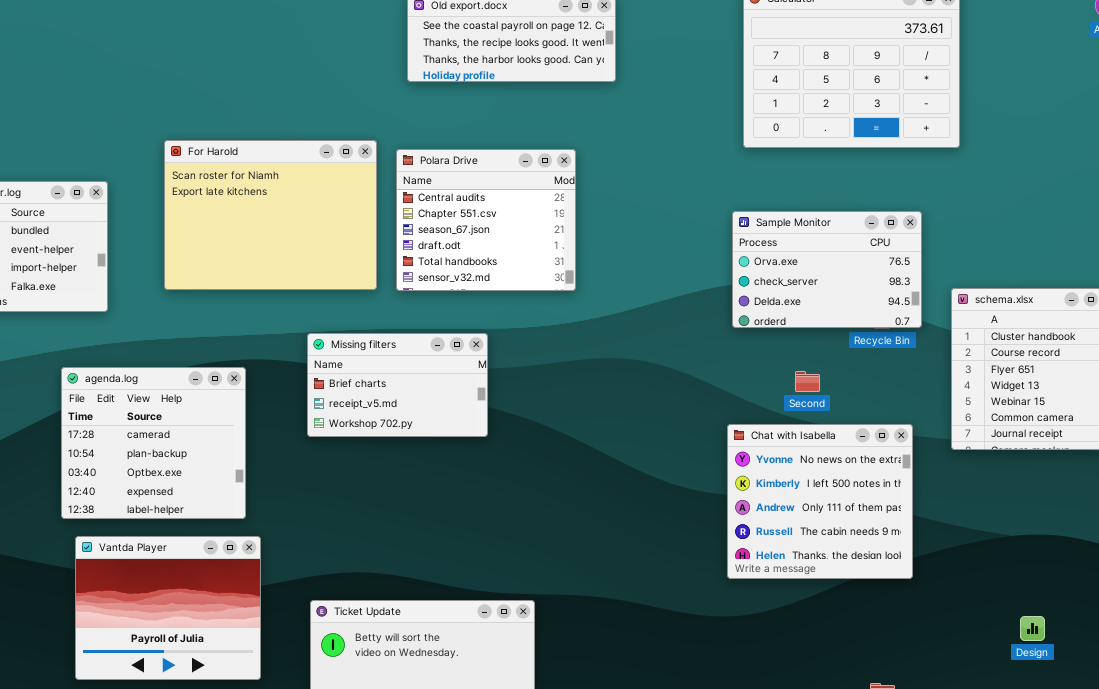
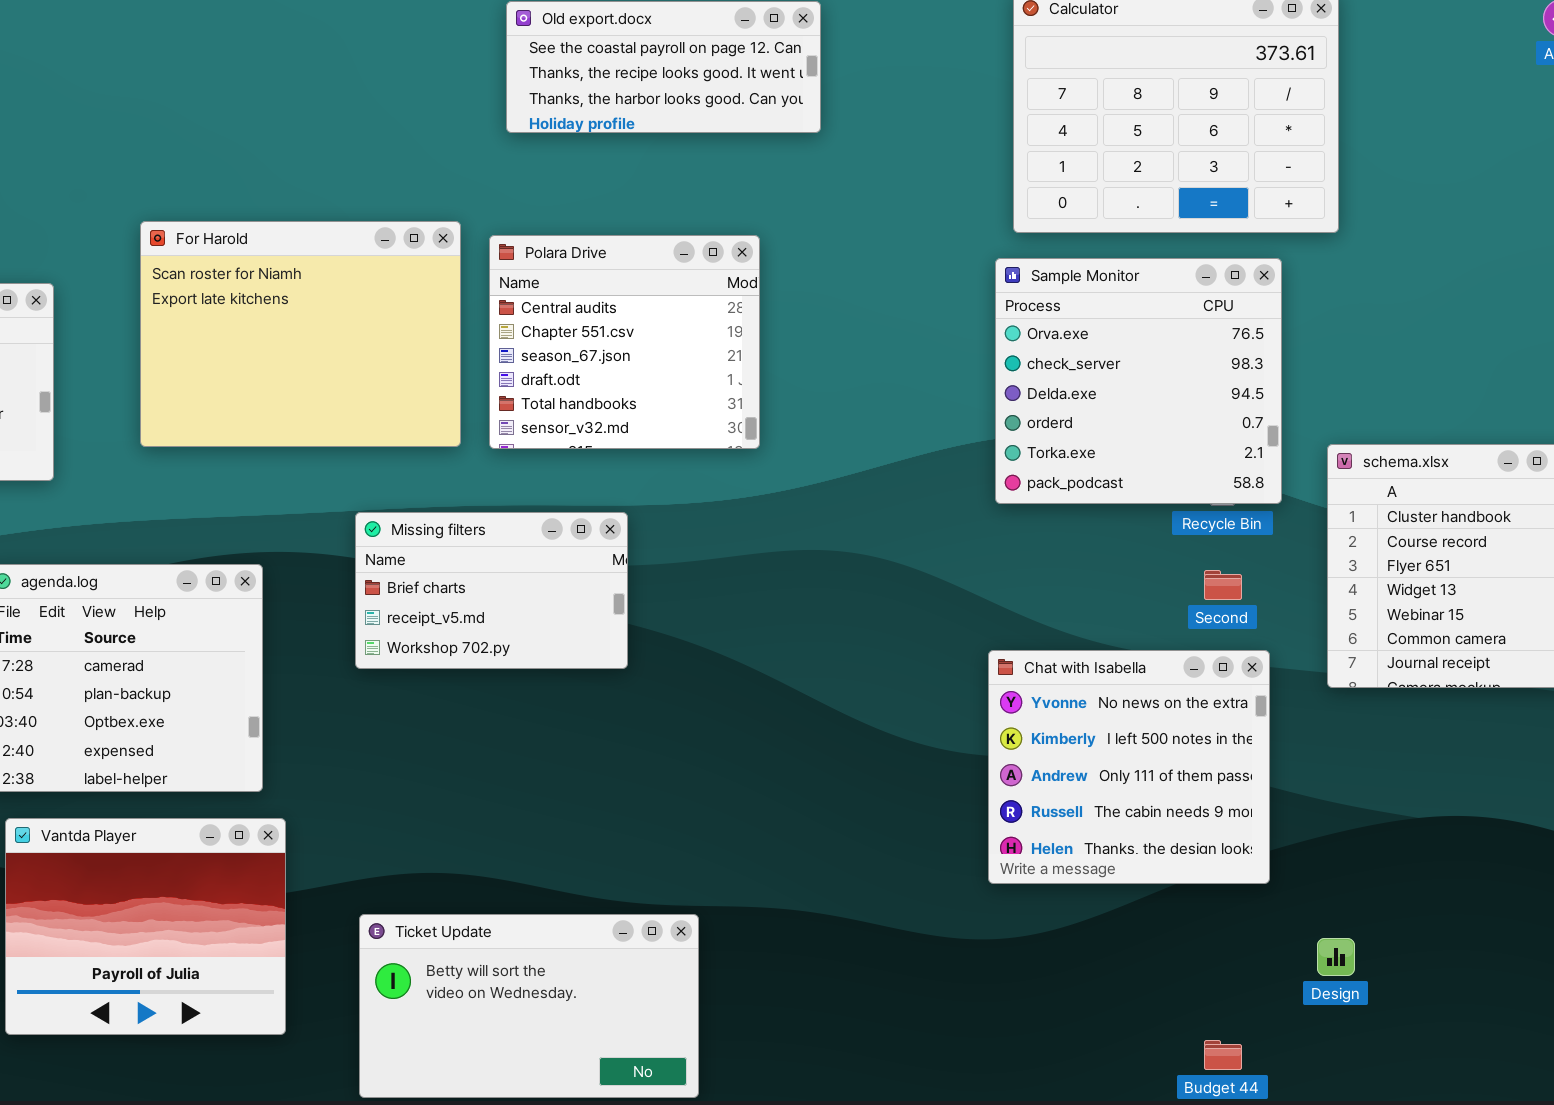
Sample Monitor: [732,211,922,328] -> [995,258,1282,504], resized
Second: [795,371,820,392] -> [1204,570,1242,600], moved
Design: [1020,616,1045,641] -> [1317,938,1355,976], moved

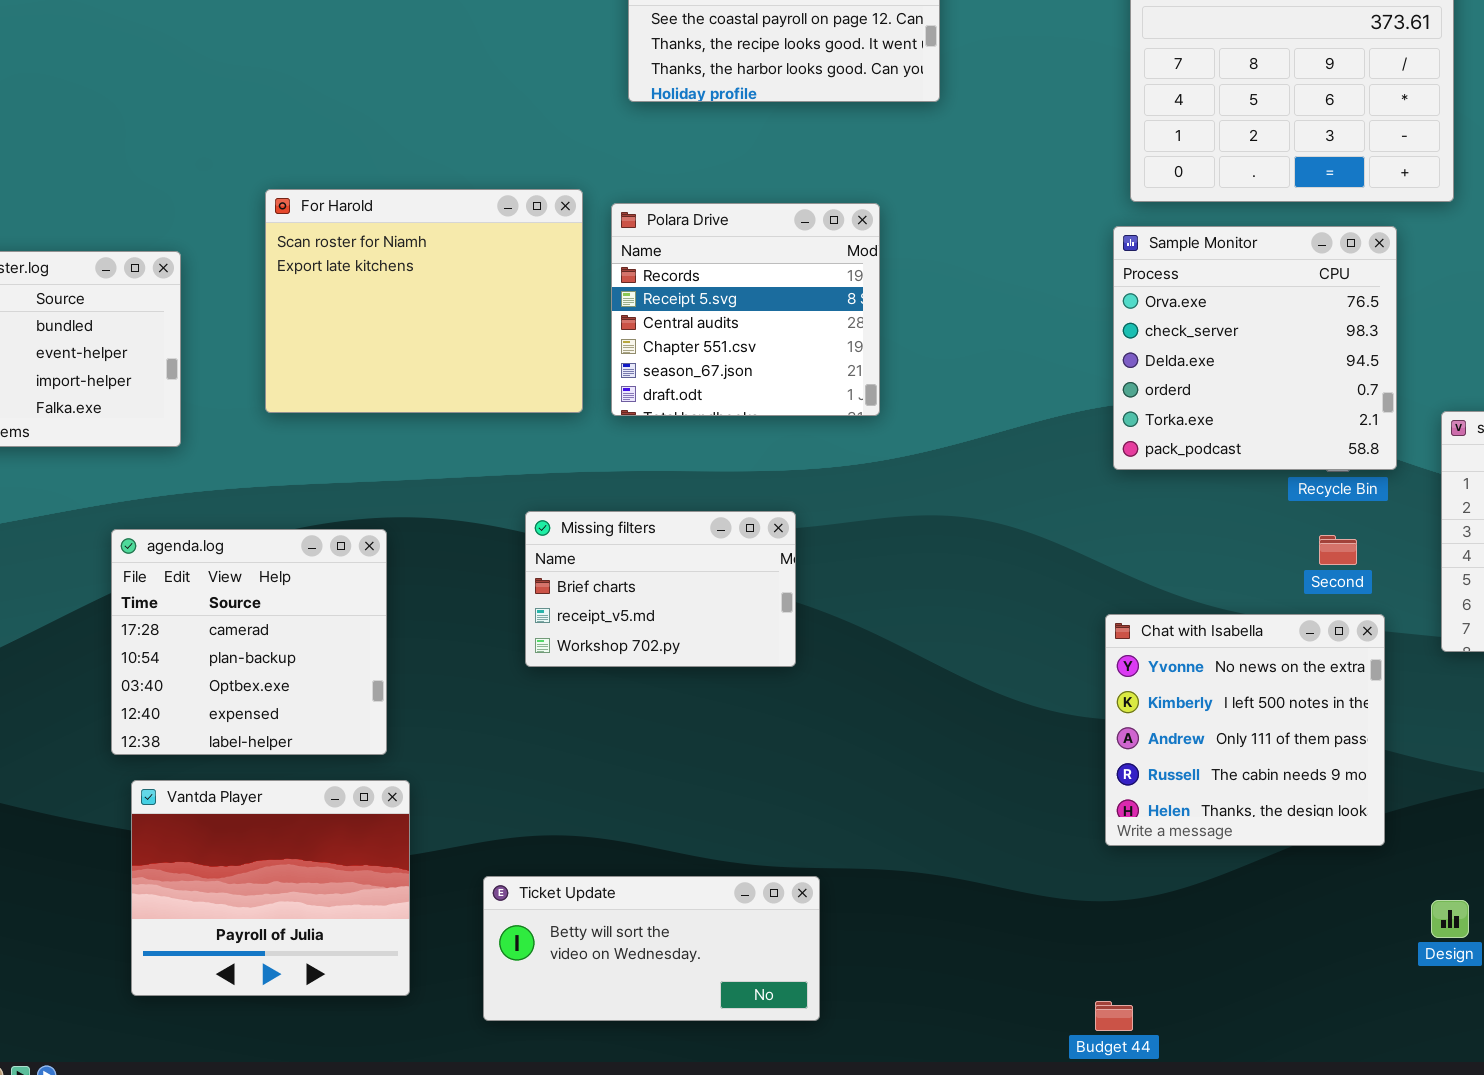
Polara Drive: [489,235,760,449] -> [611,203,880,416], scrolled up 2 rows
Missing filters: [355,512,628,669] -> [525,511,796,667], moved
Ticket Update: [359,914,699,1098] -> [483,876,820,1021], resized
Budget 44: [1204,1040,1242,1070] -> [1095,1001,1133,1031], moved

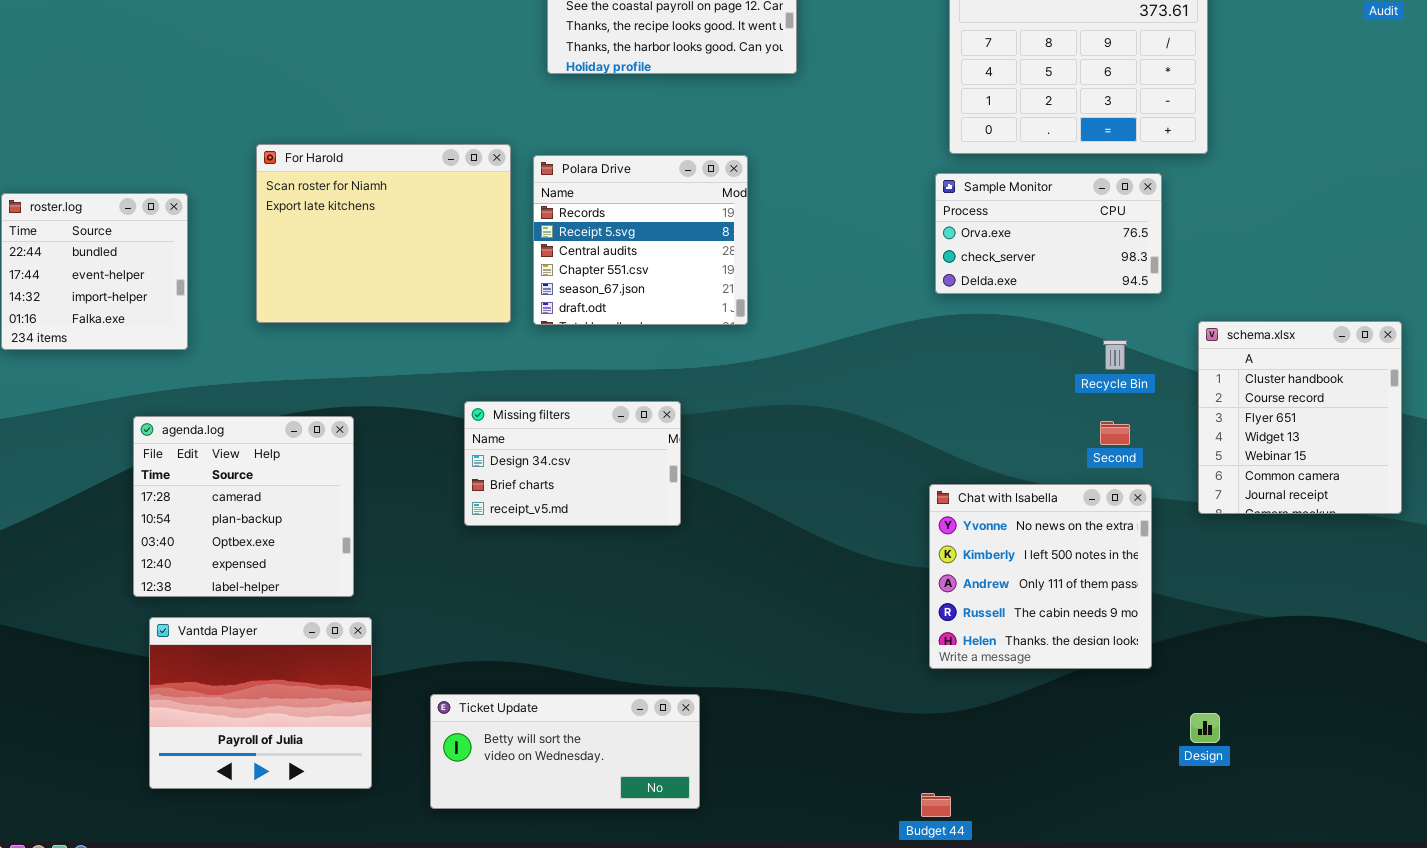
Sample Monitor: [1113,226,1397,470] -> [935,173,1162,294], resized
Missing filters: [525,511,796,667] -> [464,401,681,526], scrolled up 1 row

